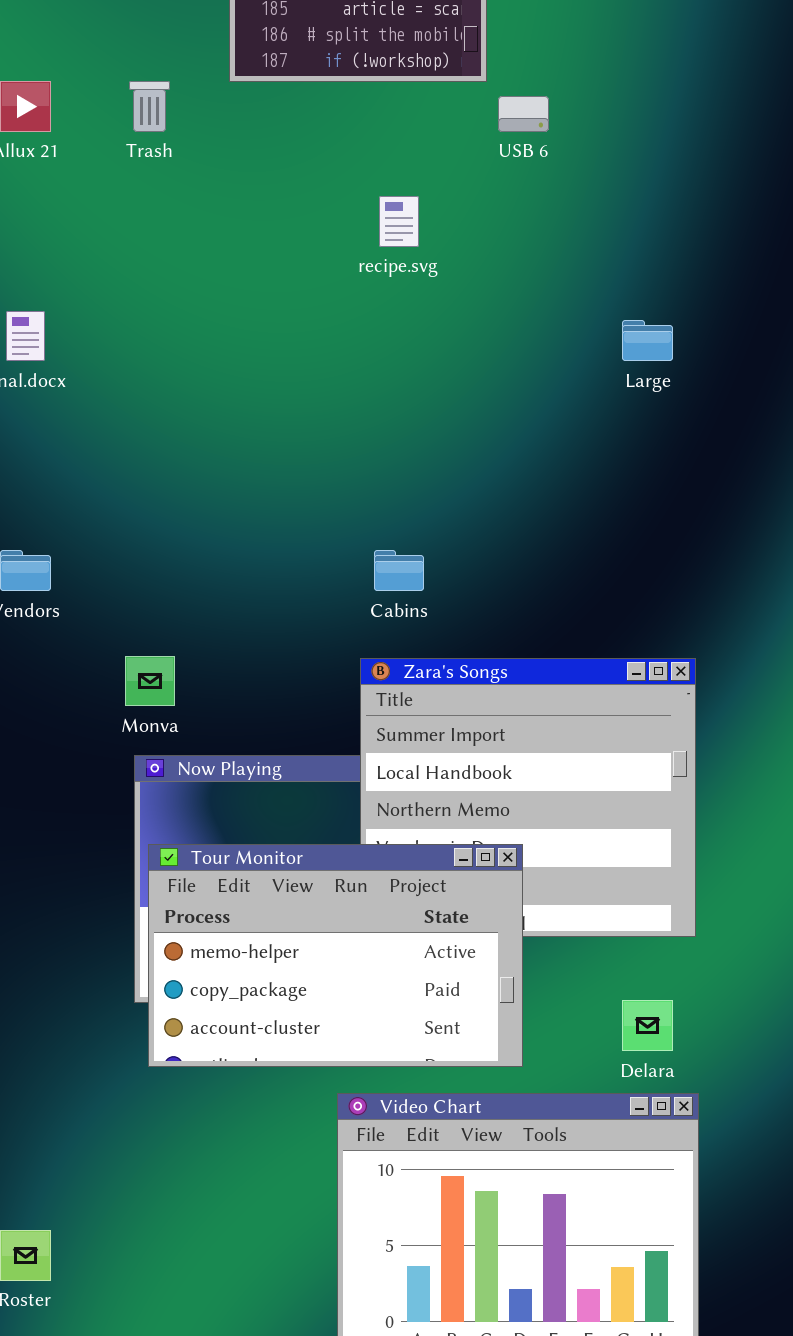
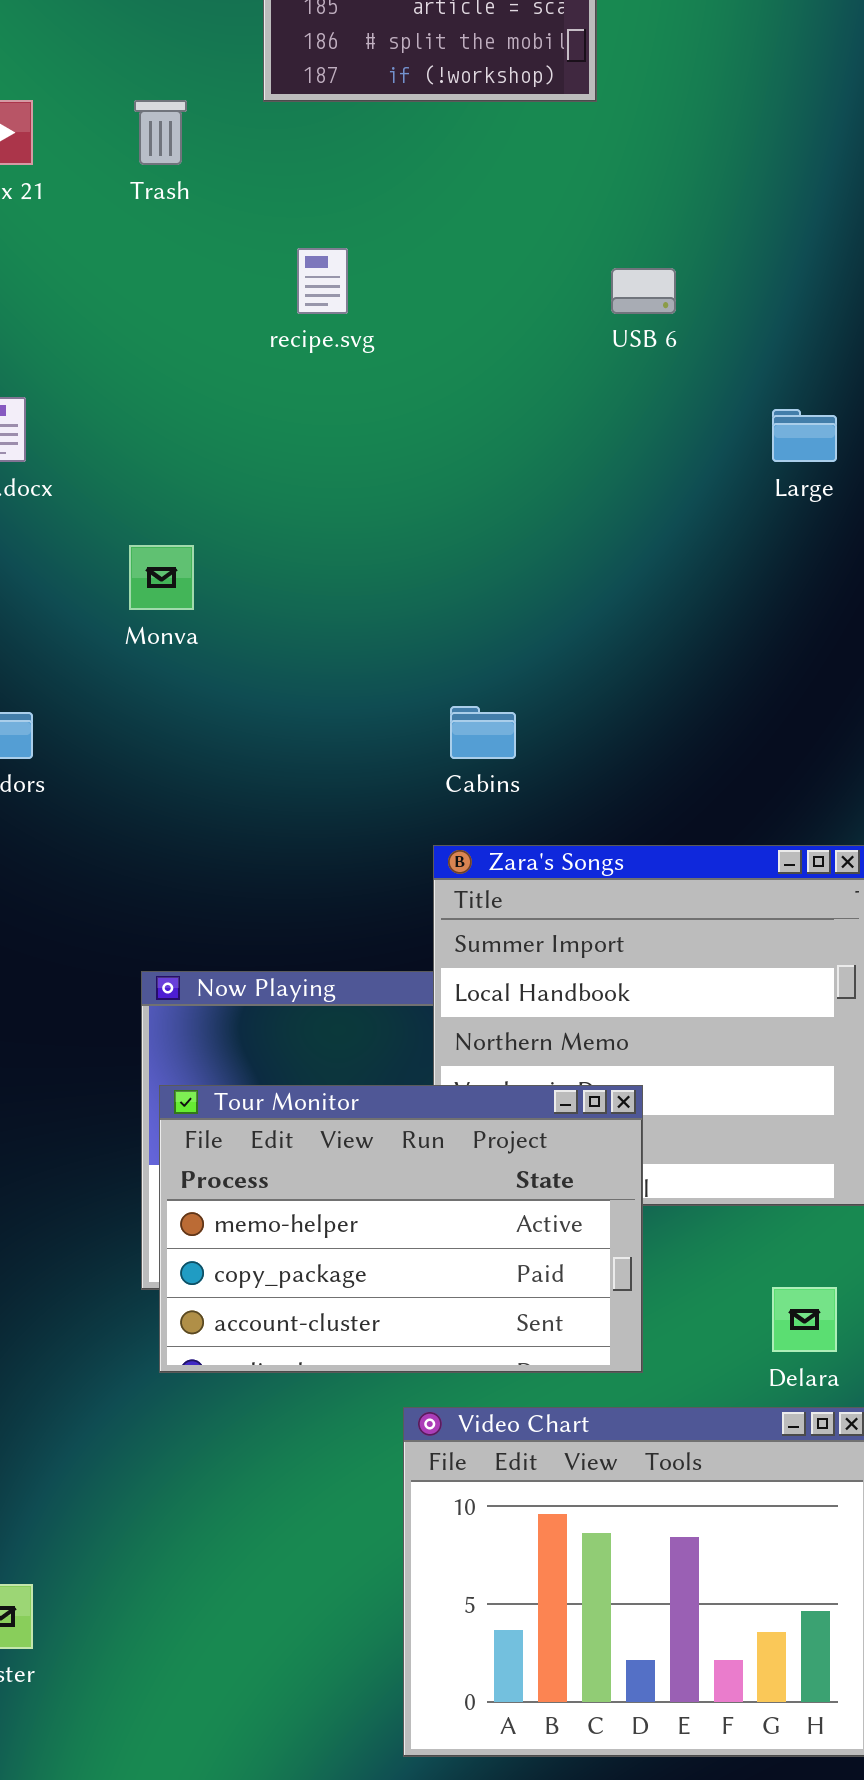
USB 6: [498,96,549,132] -> [611,268,676,314], moved
recipe.svg: [379,196,419,247] -> [297,248,348,314], moved
Monva: [125,656,175,706] -> [129,545,194,610], moved

